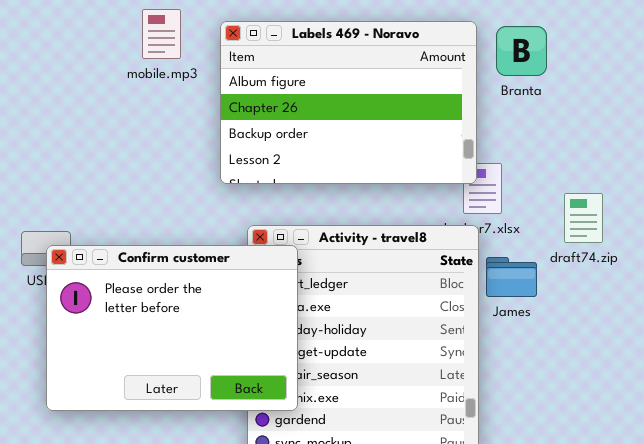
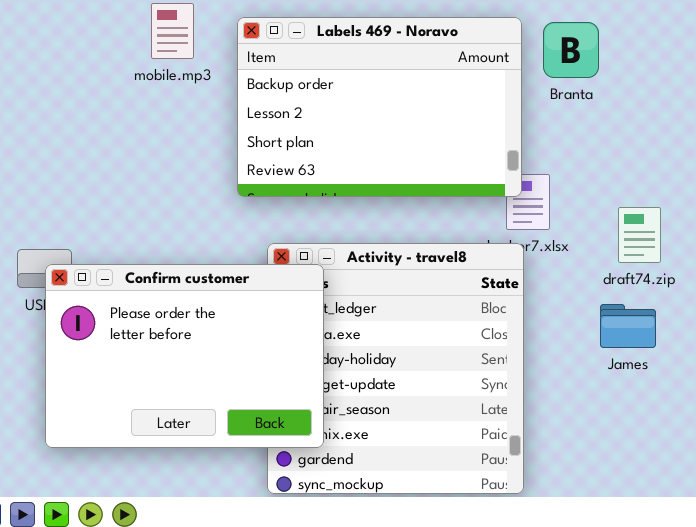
Labels 469 - Noravo: [220,21,477,184] -> [237,17,522,197], scrolled down 2 rows
James: [486,257,537,297] -> [600,304,656,348], moved

